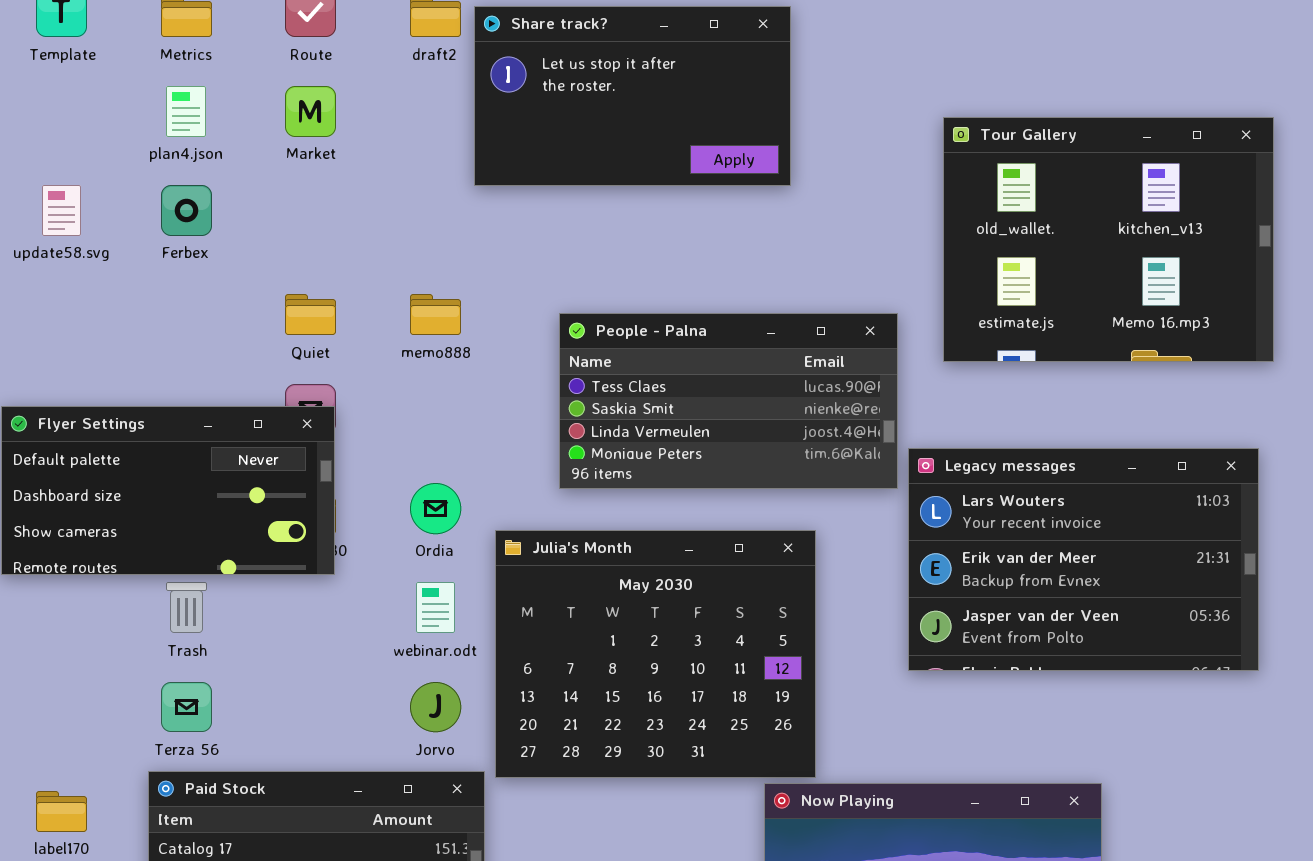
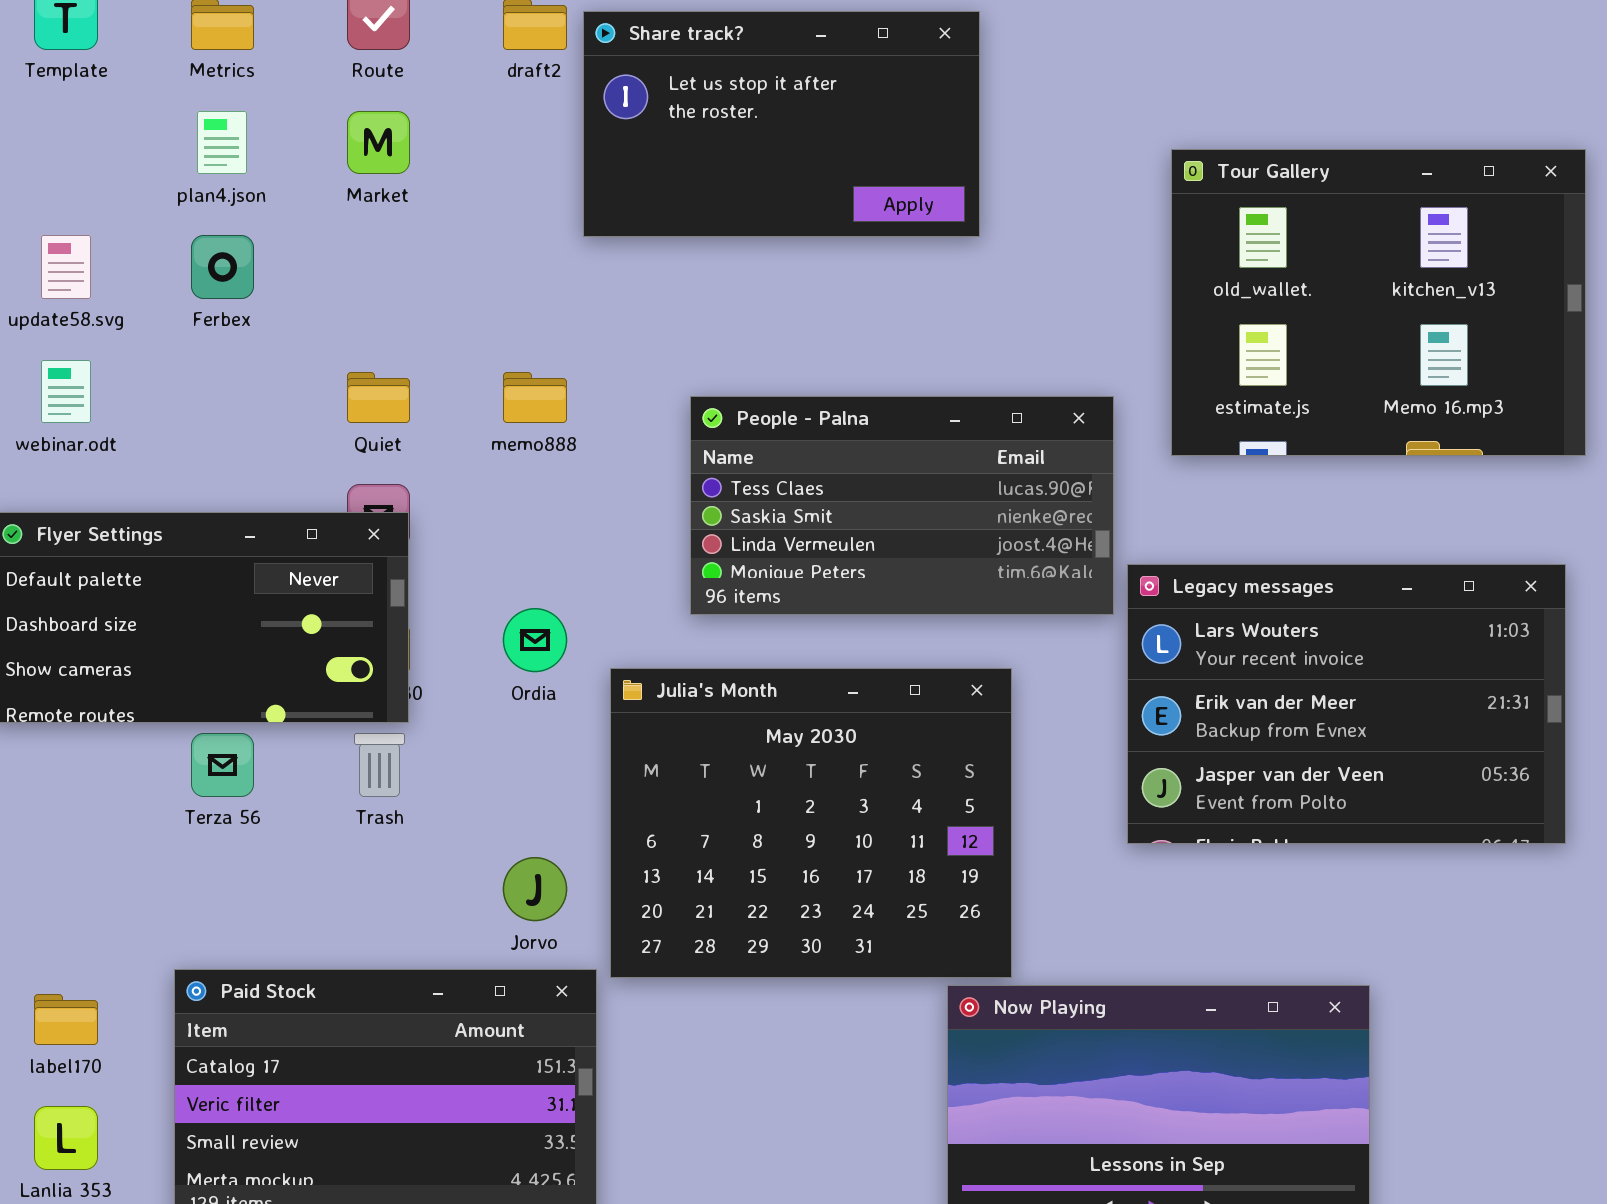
Trash: [166,582,207,633] -> [354,733,405,797], moved
webinar.odt: [416,582,455,633] -> [41,360,91,423], moved
Terza 56: [161,682,212,732] -> [191,733,254,797], moved

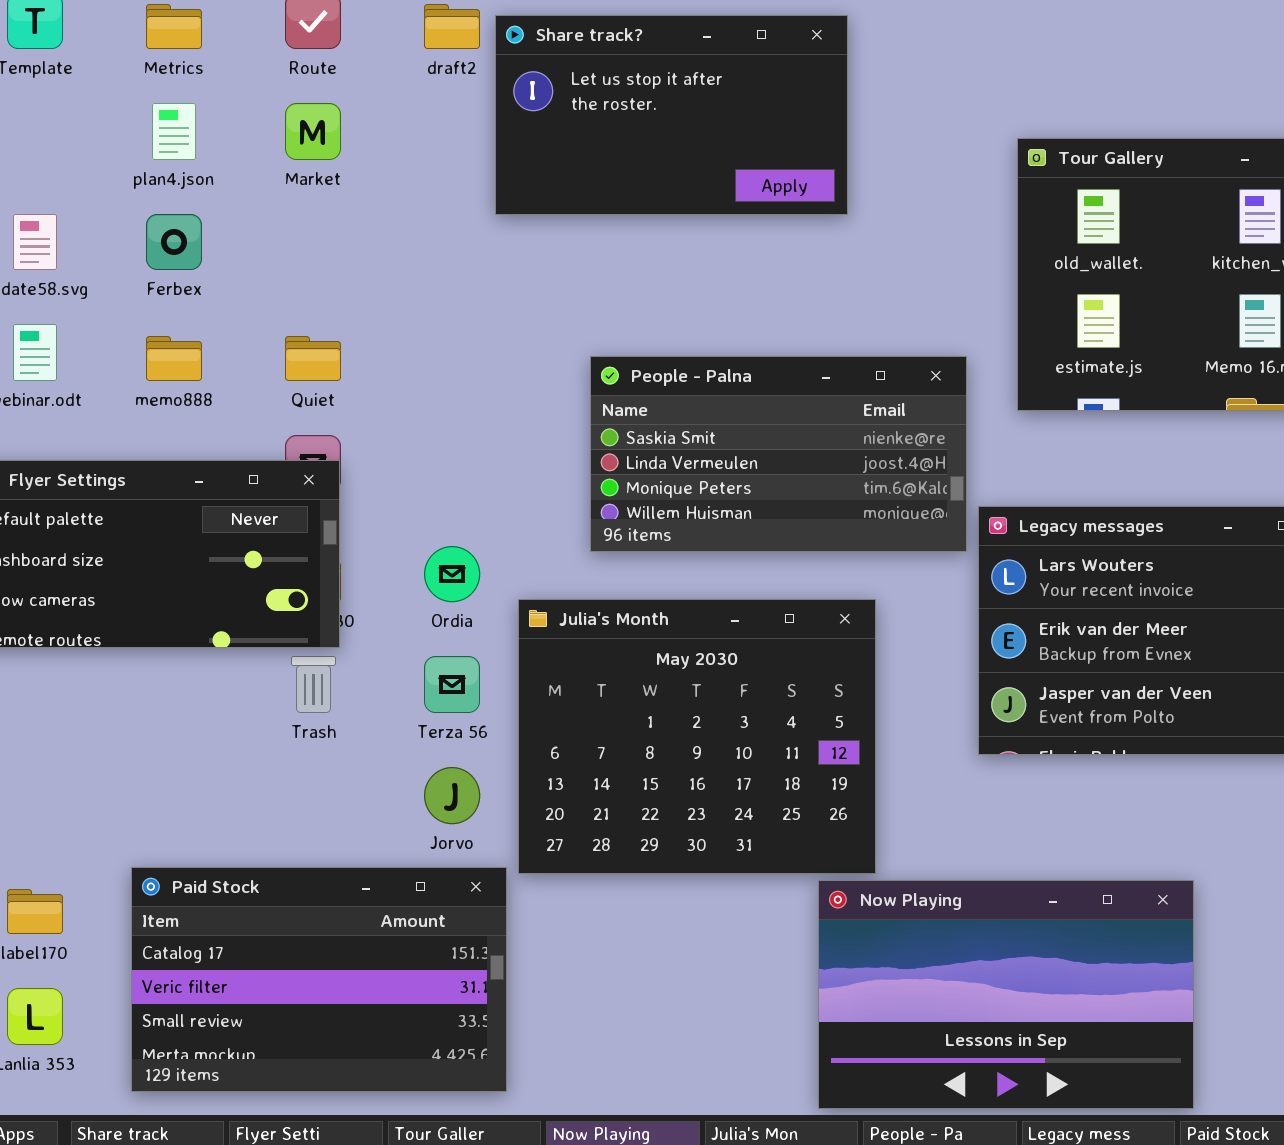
memo888: [503,372,567,423] -> [146,336,202,381], moved
People - Palna: [690,396,1114,615] -> [590,356,967,552], scrolled down 1 row
Terza 56: [191,733,254,797] -> [424,656,480,713], moved

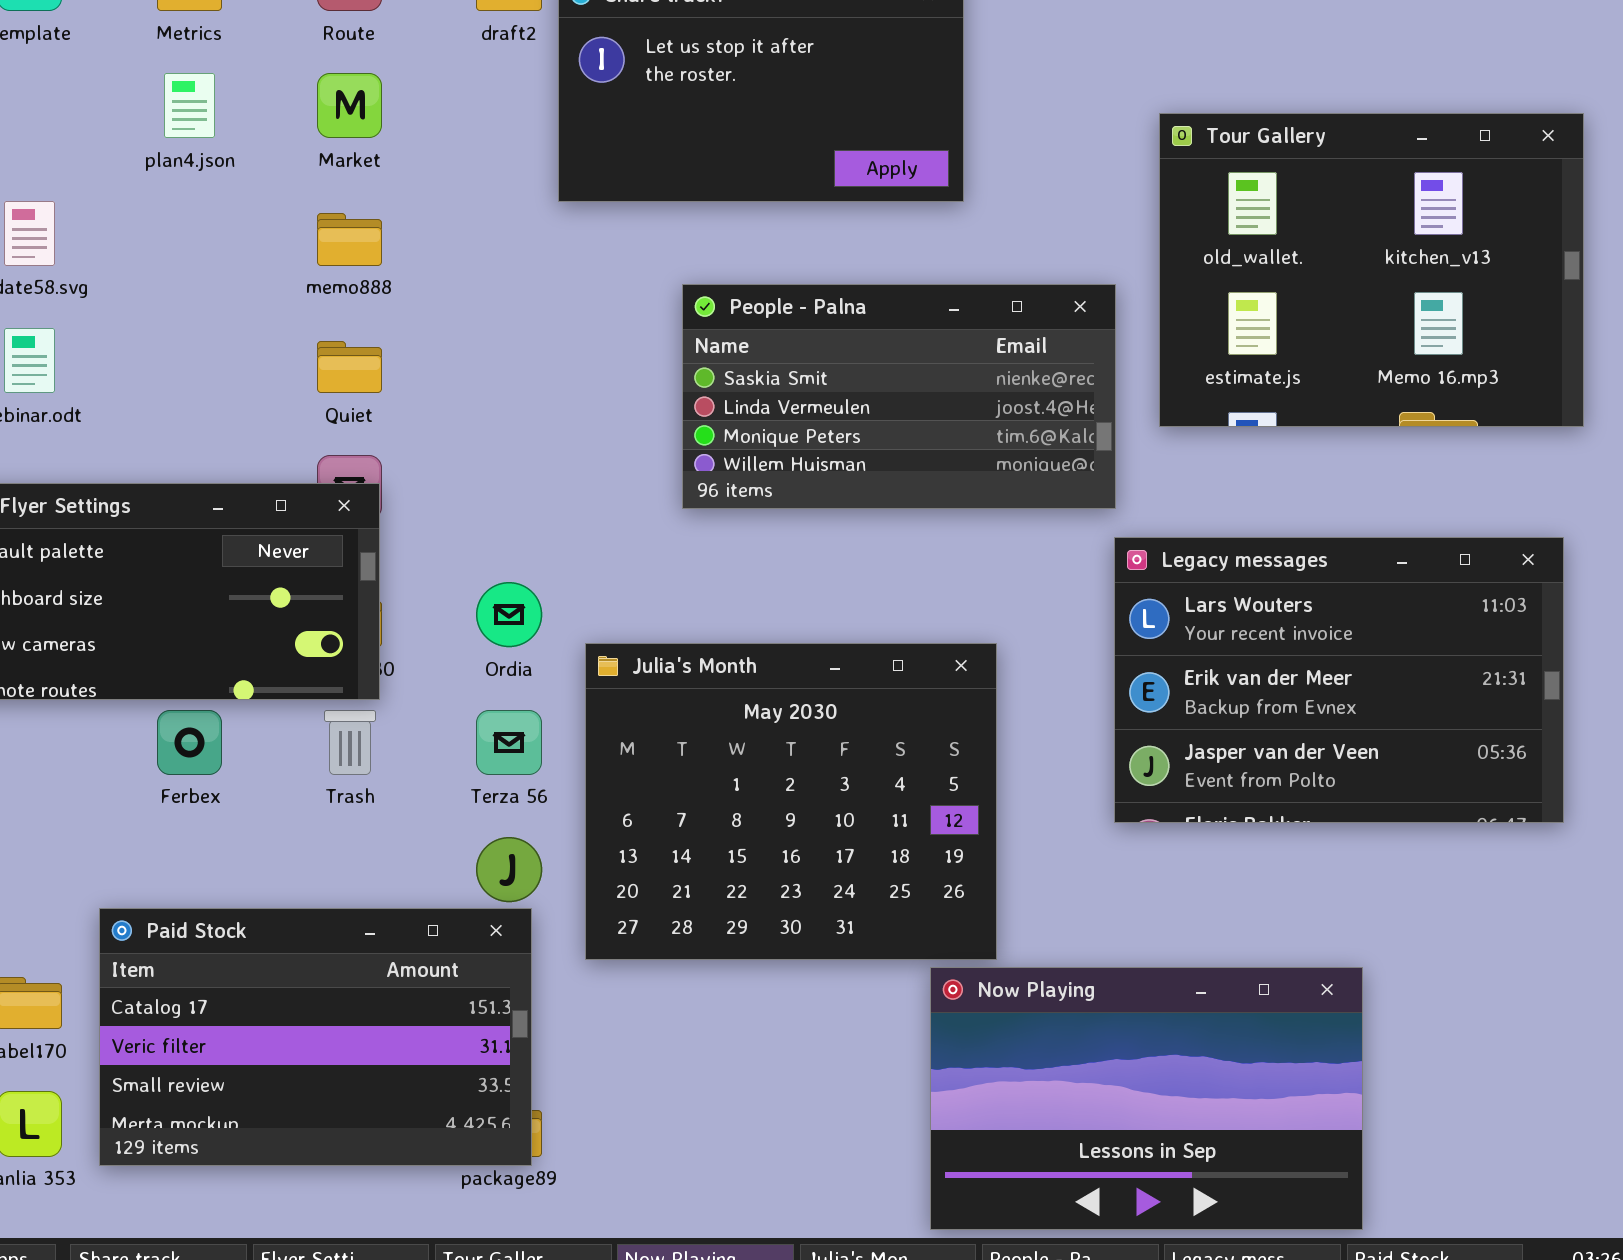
Ferbex: [146,214,202,270] -> [157,710,222,775], moved
memo888: [146,336,202,381] -> [317,213,382,266], moved
People - Palna: [590,356,967,552] -> [682,284,1116,509], moved
Paid Stock: [131,867,507,1092] -> [99,908,532,1166], moved

